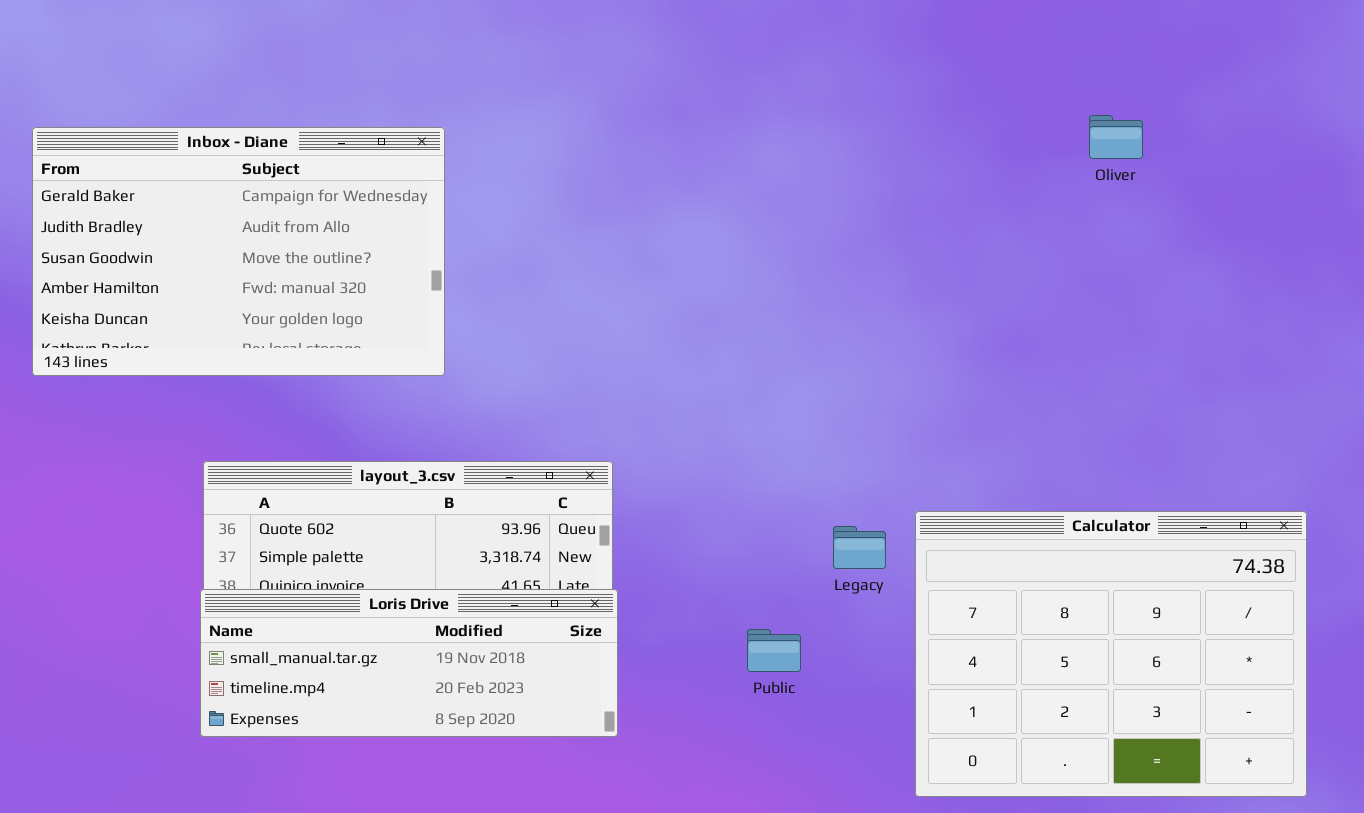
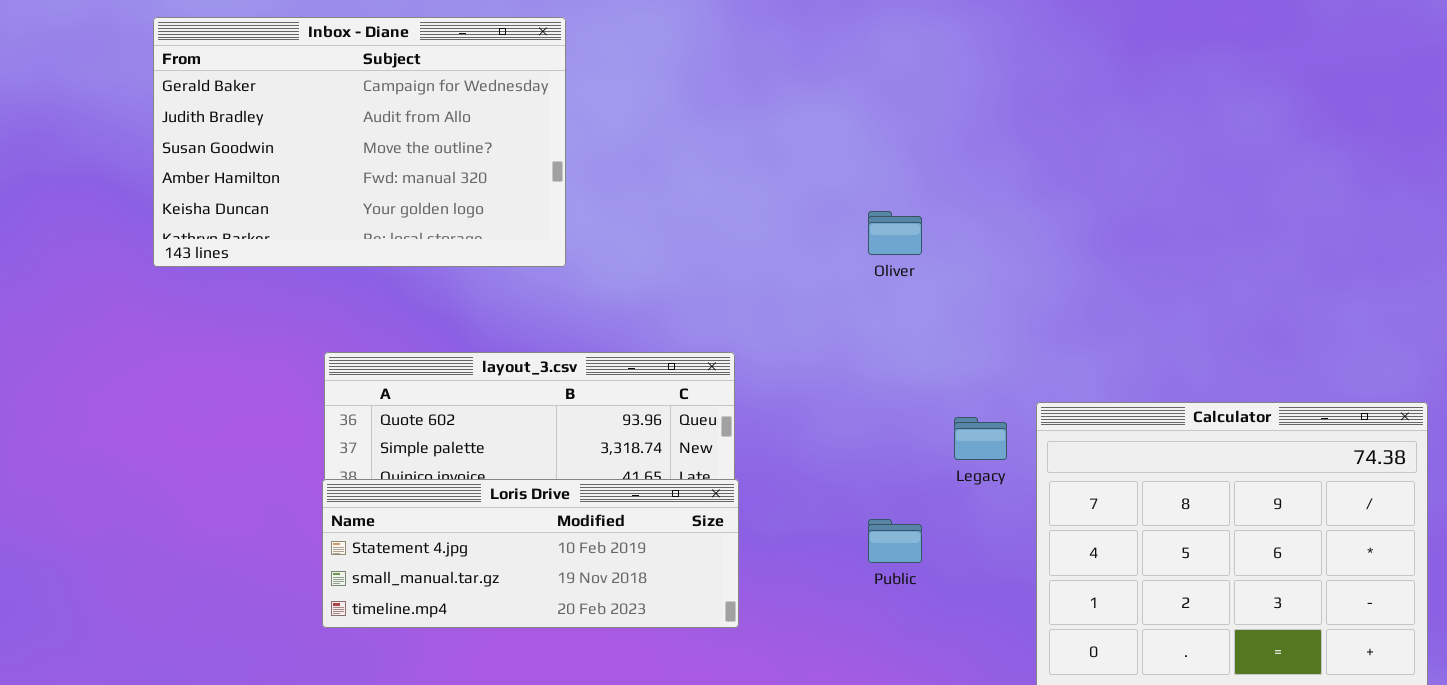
Oliver: [1089,115,1143,159] -> [868,211,922,255], moved
Loris Drive: [200,589,618,737] -> [322,479,739,628], scrolled up 1 row

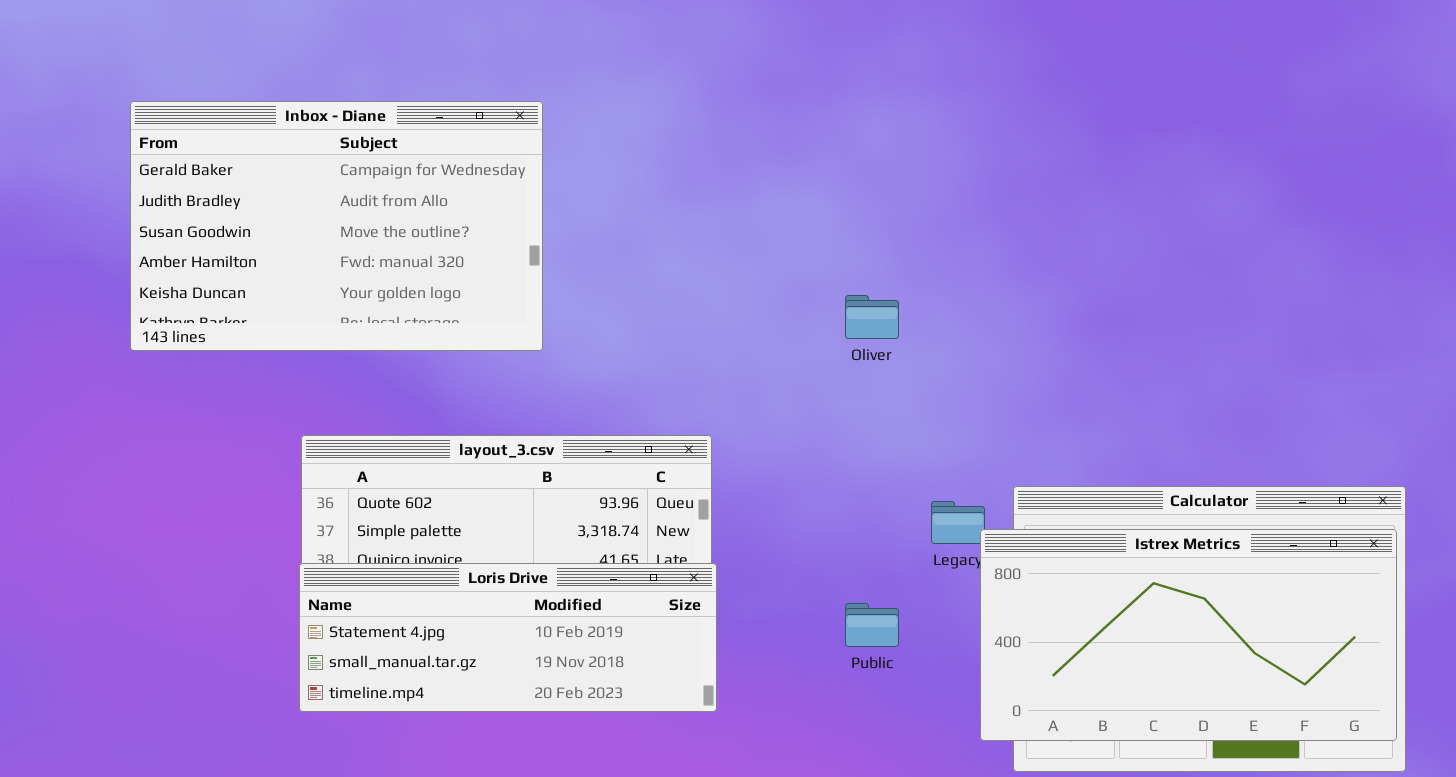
Istrex Metrics: none -> [980,529,1397,741], opened

